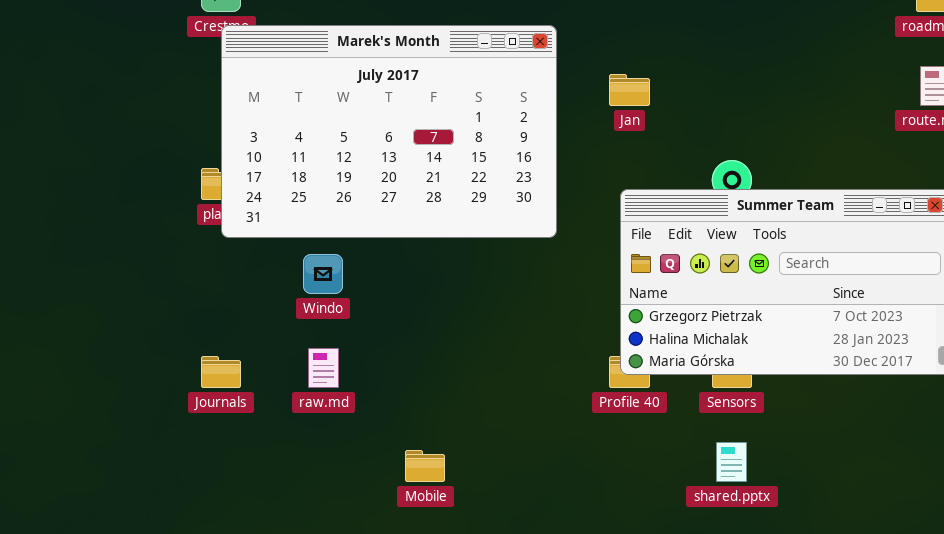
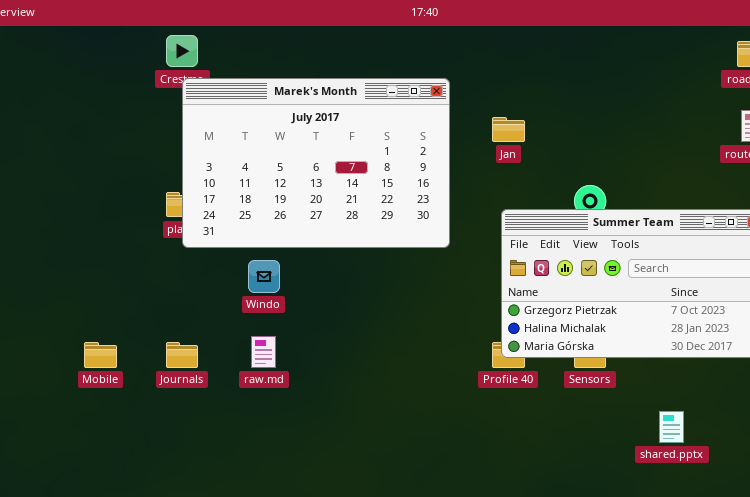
shared.pptx: [716,442,747,482] -> [659,411,684,443], moved
Mobile: [405,450,445,482] -> [84,342,117,368], moved

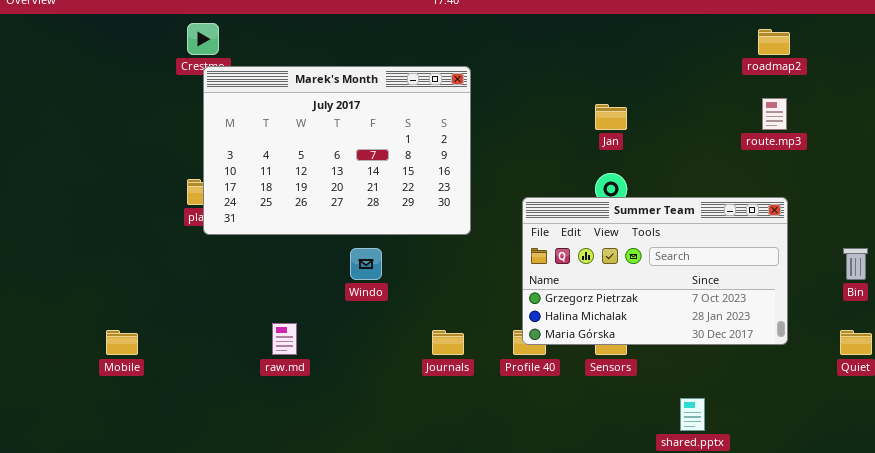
Jan: [492,117,525,142] -> [595,104,627,130], moved
Windo: [248,260,280,293] -> [350,248,382,280], moved
Journals: [166,342,198,368] -> [432,330,464,355], moved

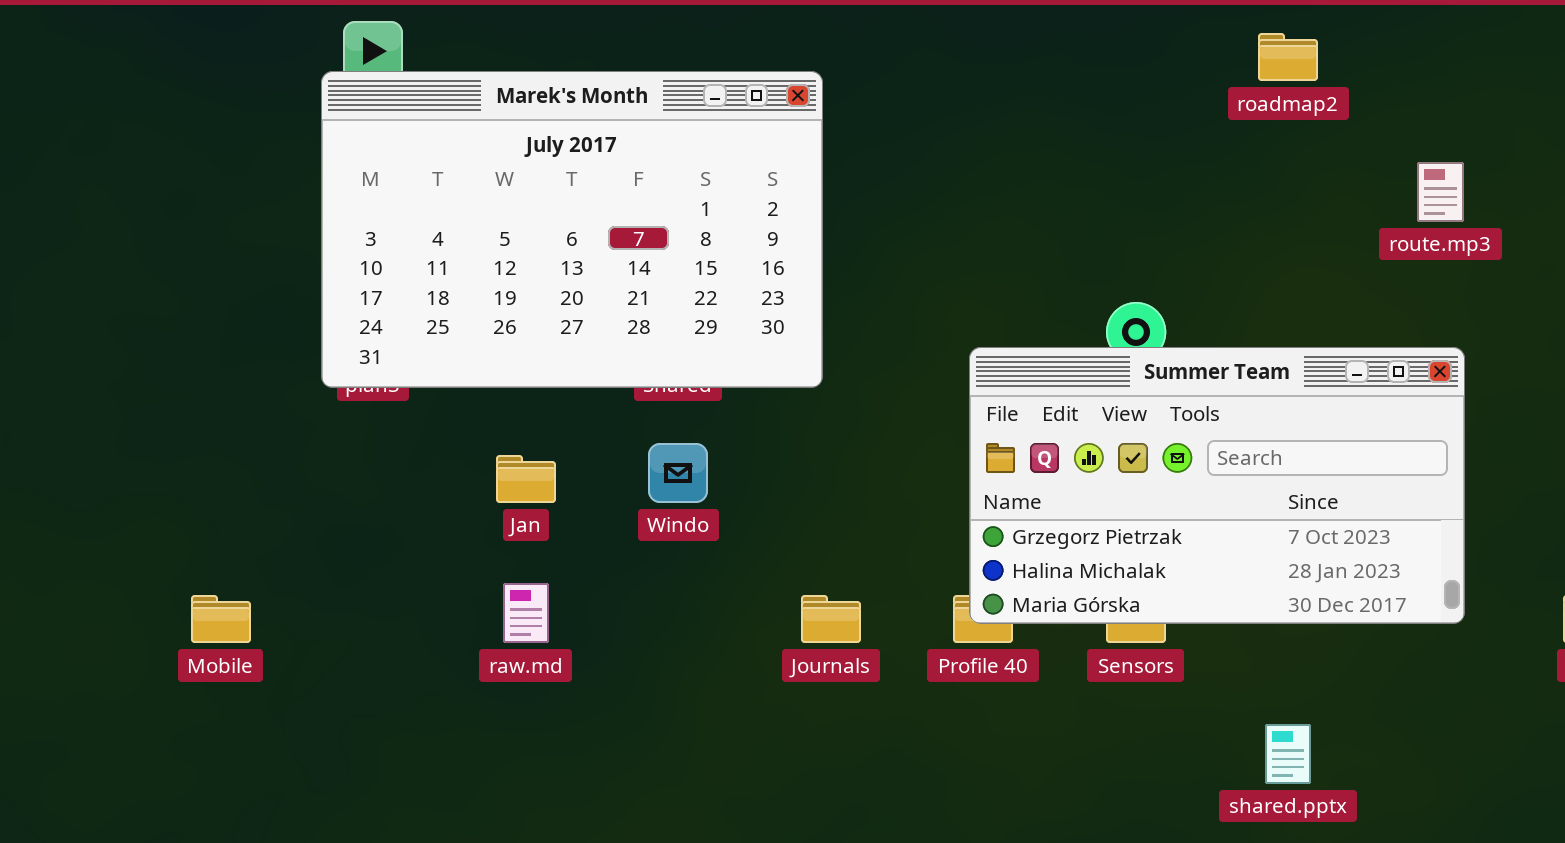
roadmap2: [758,29,790,55] -> [1258,33,1318,81], moved
Marek's Month: [203,66,471,235] -> [321,71,823,388], moved
Jan: [595,104,627,130] -> [496,455,556,503], moved

